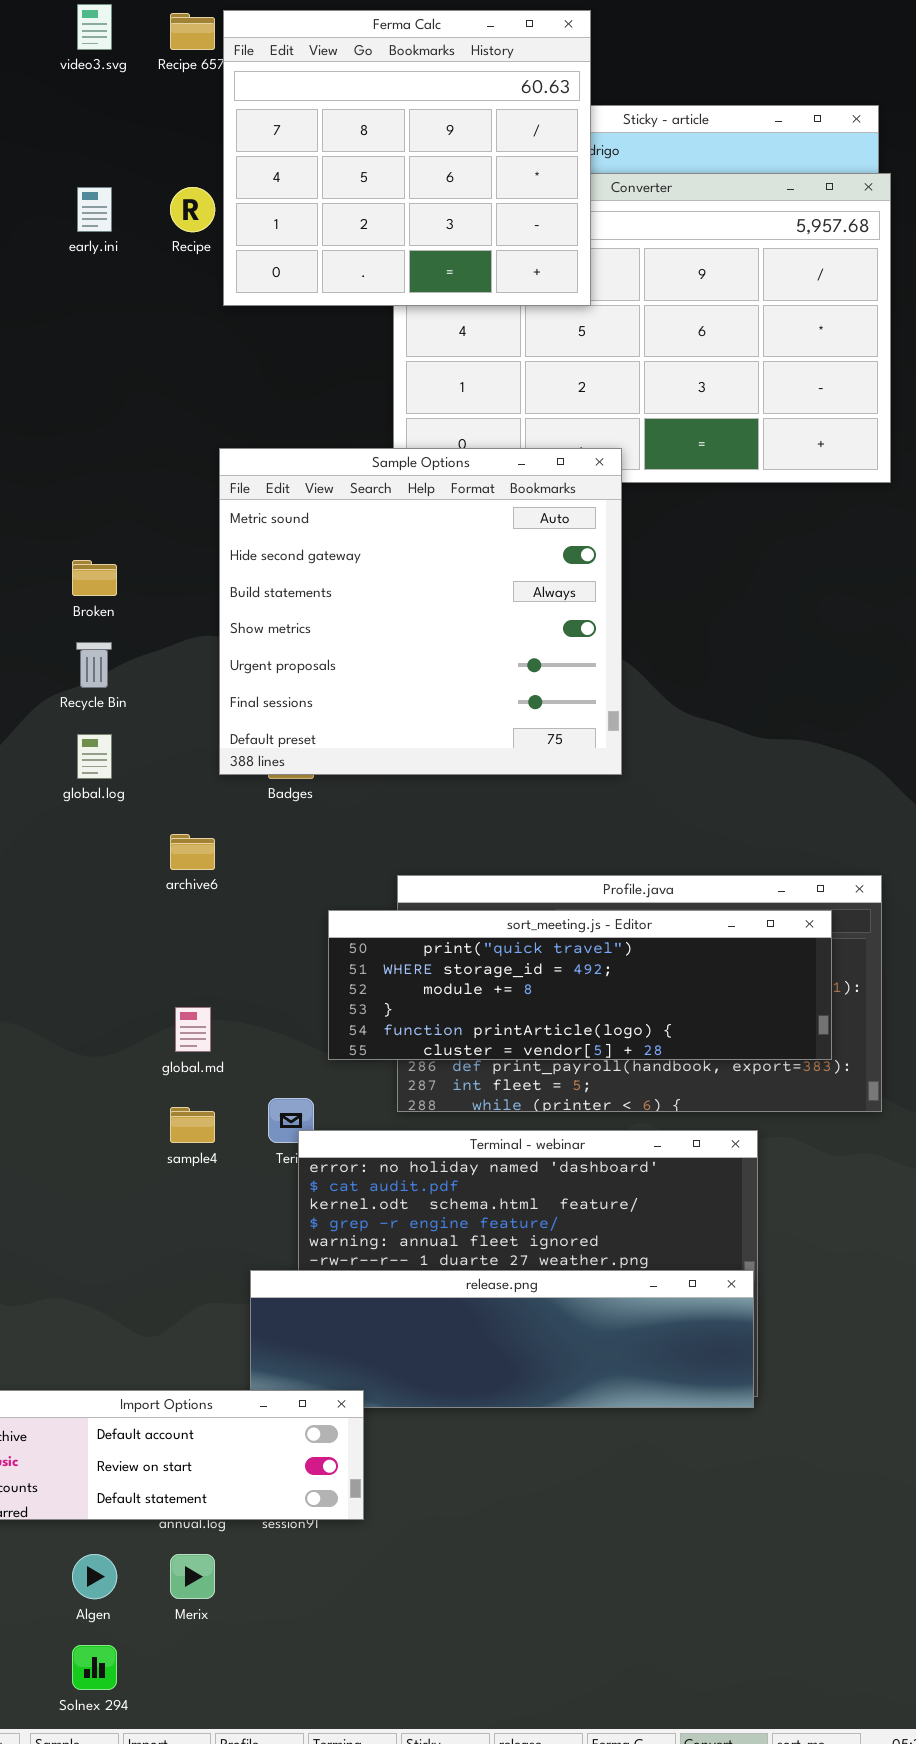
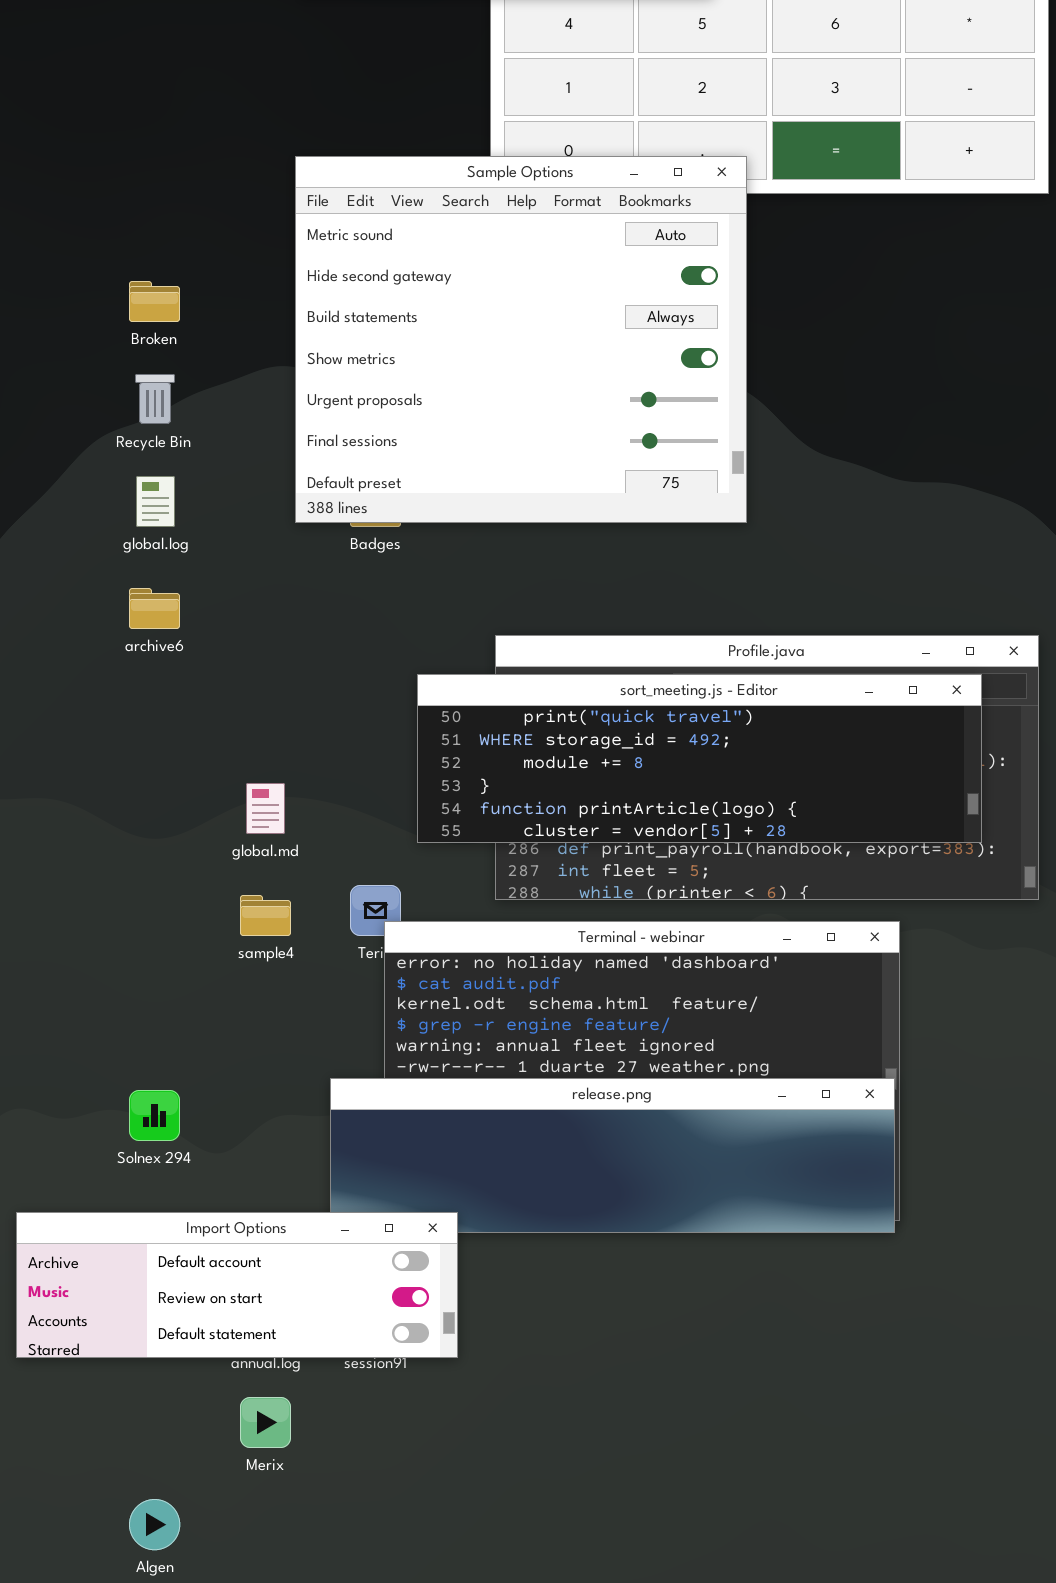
archive6: [170,834,215,870] -> [129,588,180,629], moved
Algen: [72,1554,117,1599] -> [129,1499,180,1550], moved
Solnex 294: [72,1645,117,1690] -> [129,1090,180,1141], moved

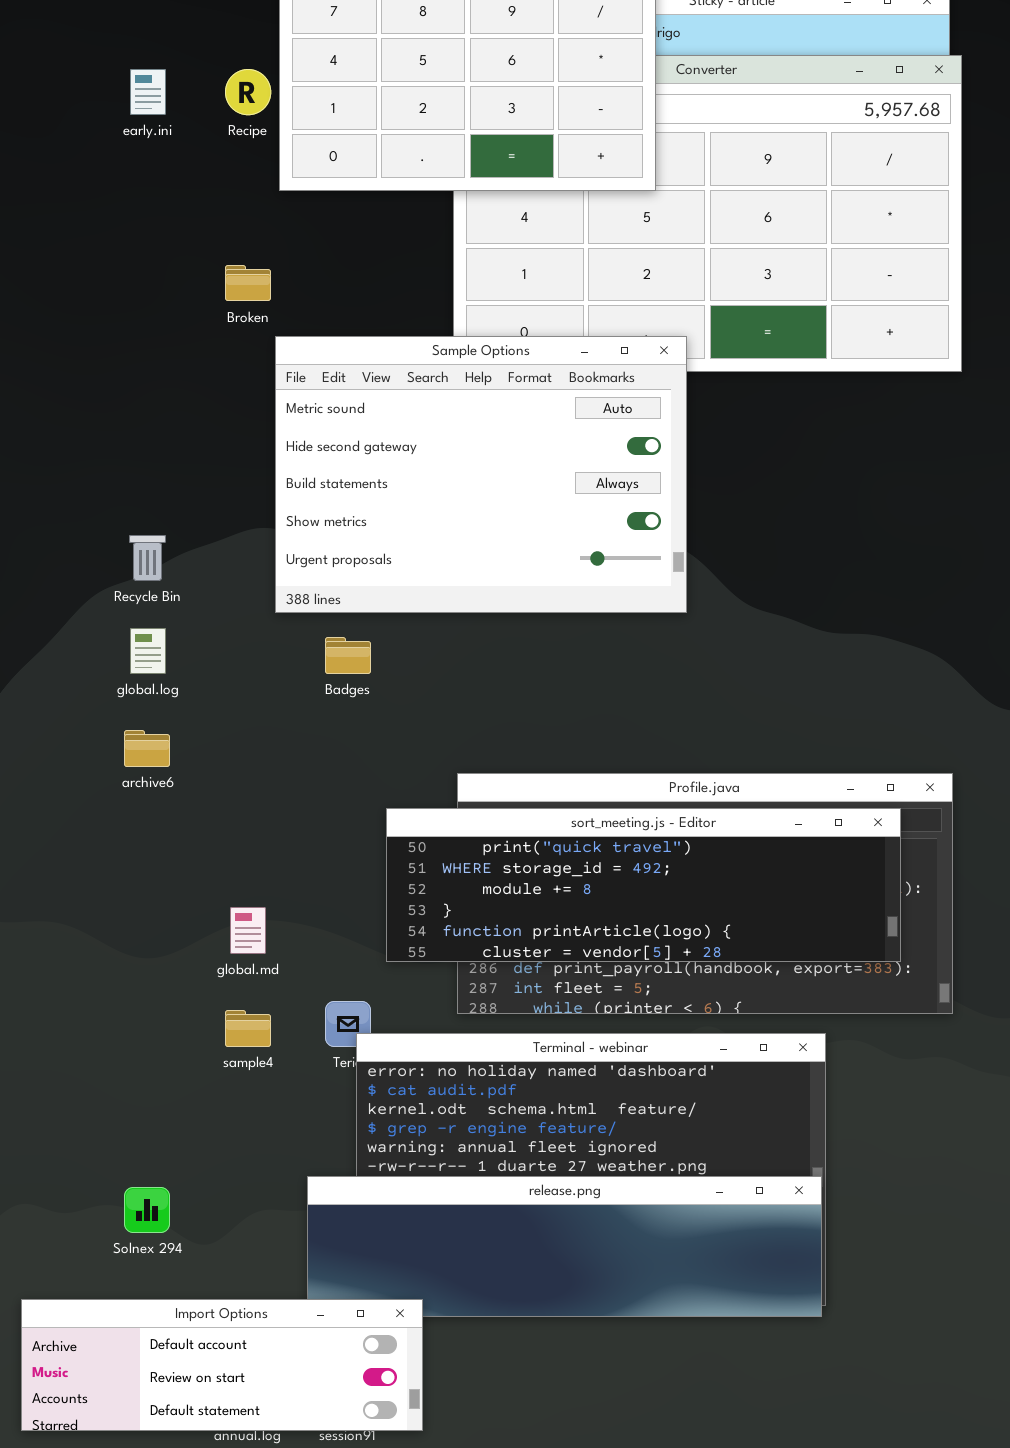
Sample Options: [295,156,747,523] -> [275,336,687,613], resized
Broken: [129,281,180,322] -> [225,265,271,301], moved

